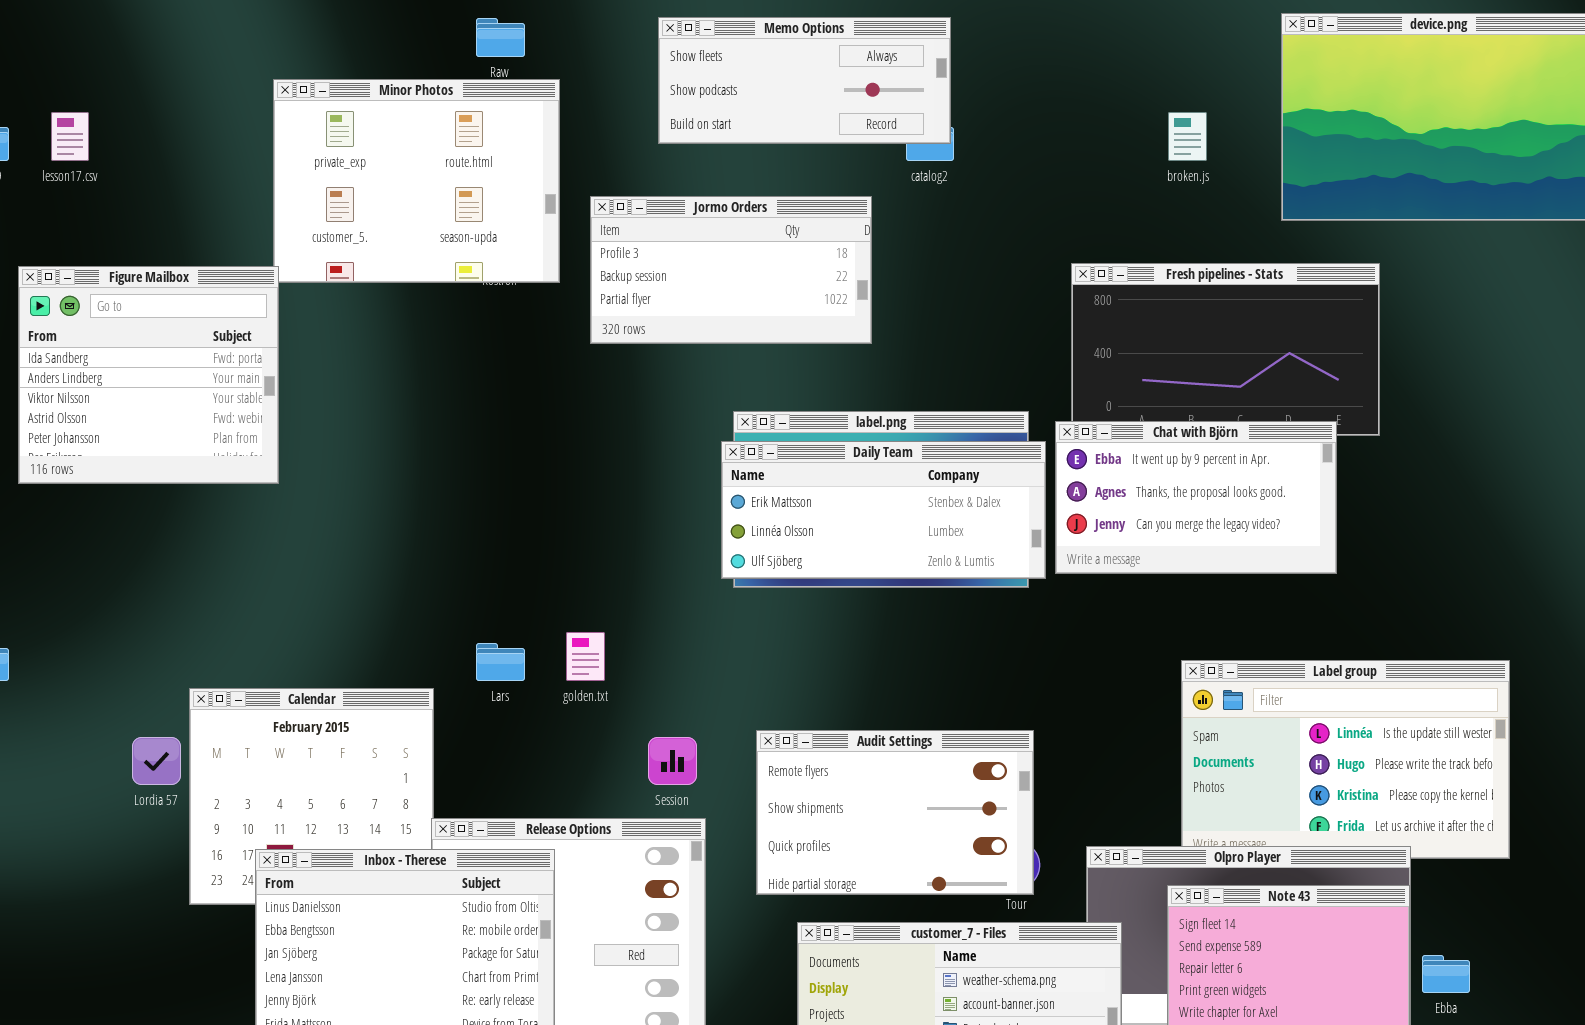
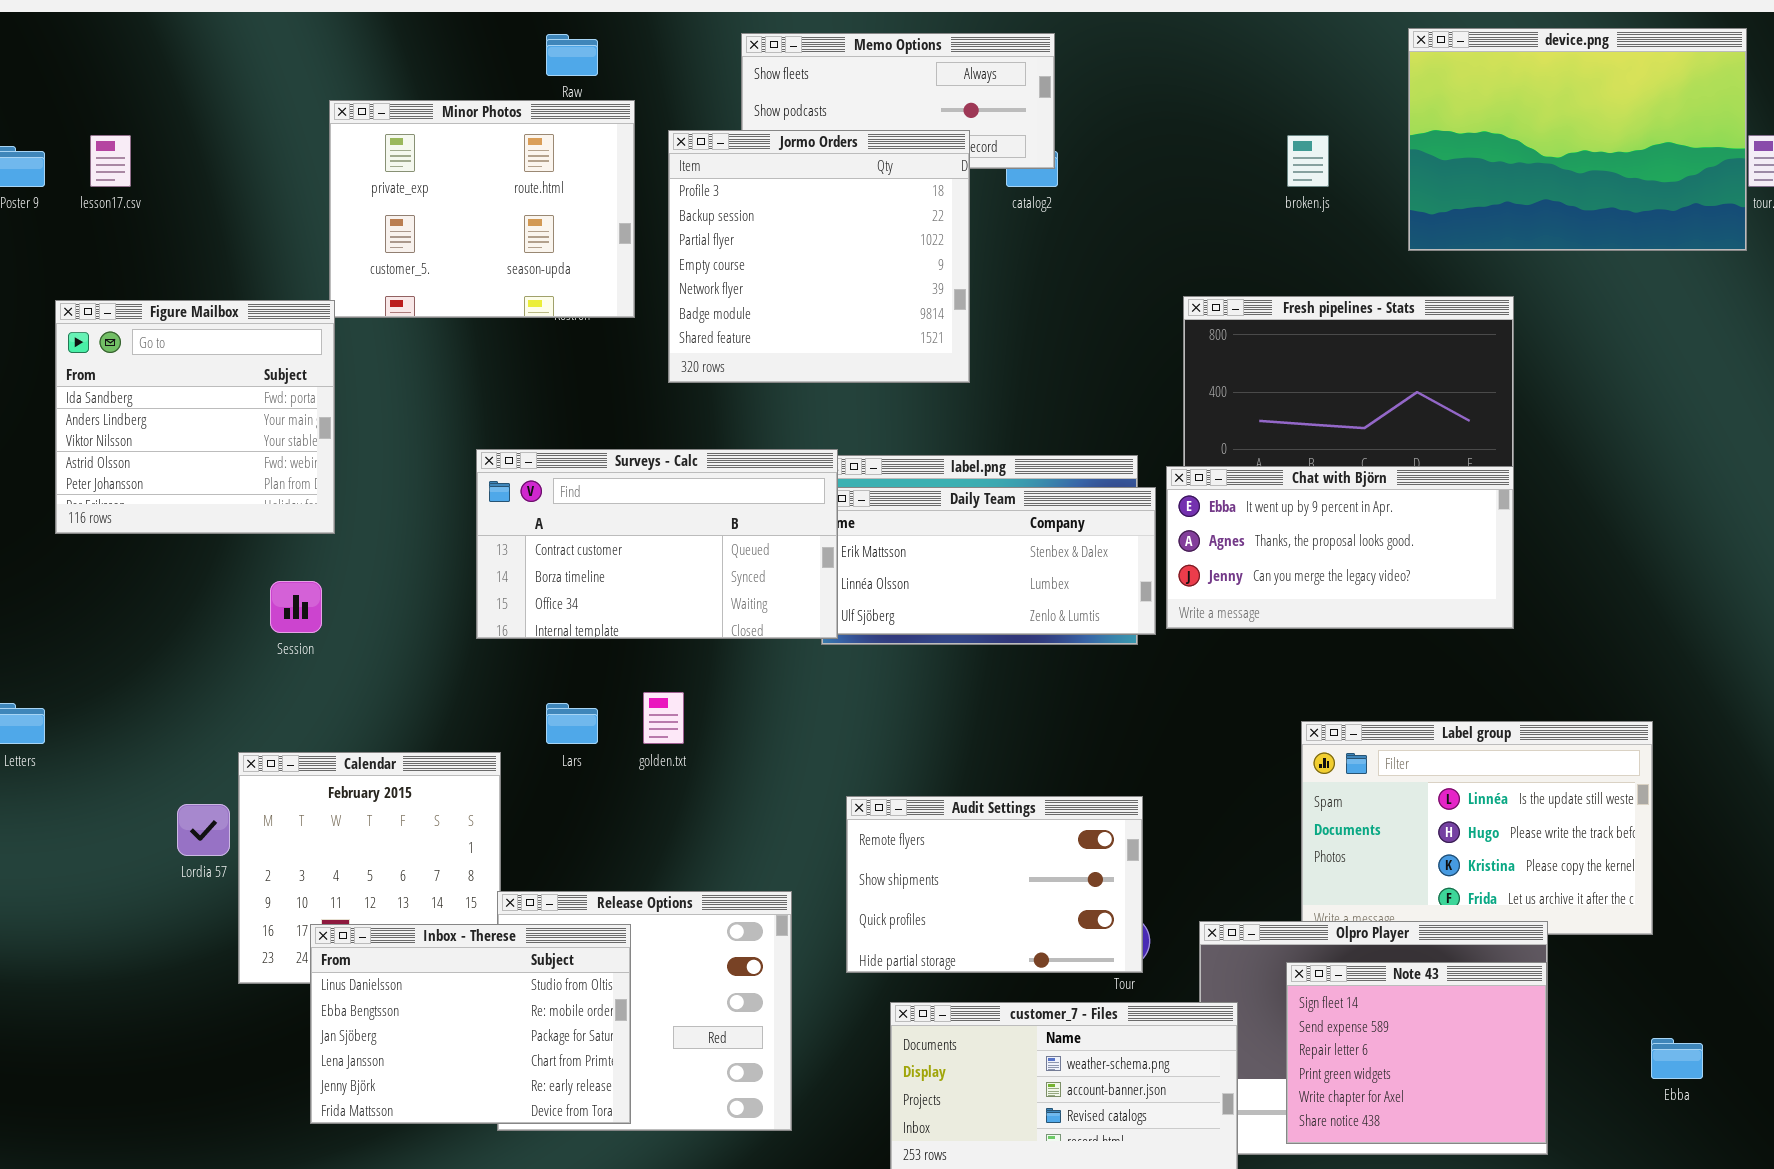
Jormo Orders: [590,196,872,344] -> [668,130,970,383], resized
Surveys - Calc: none -> [476,449,838,639], opened
Chat with Björn: [1055,421,1337,574] -> [1166,466,1514,629], resized
Session: [648,737,697,785] -> [270,581,322,633], moved
Ebba: [1422,955,1470,993] -> [1651,1038,1703,1079], moved

